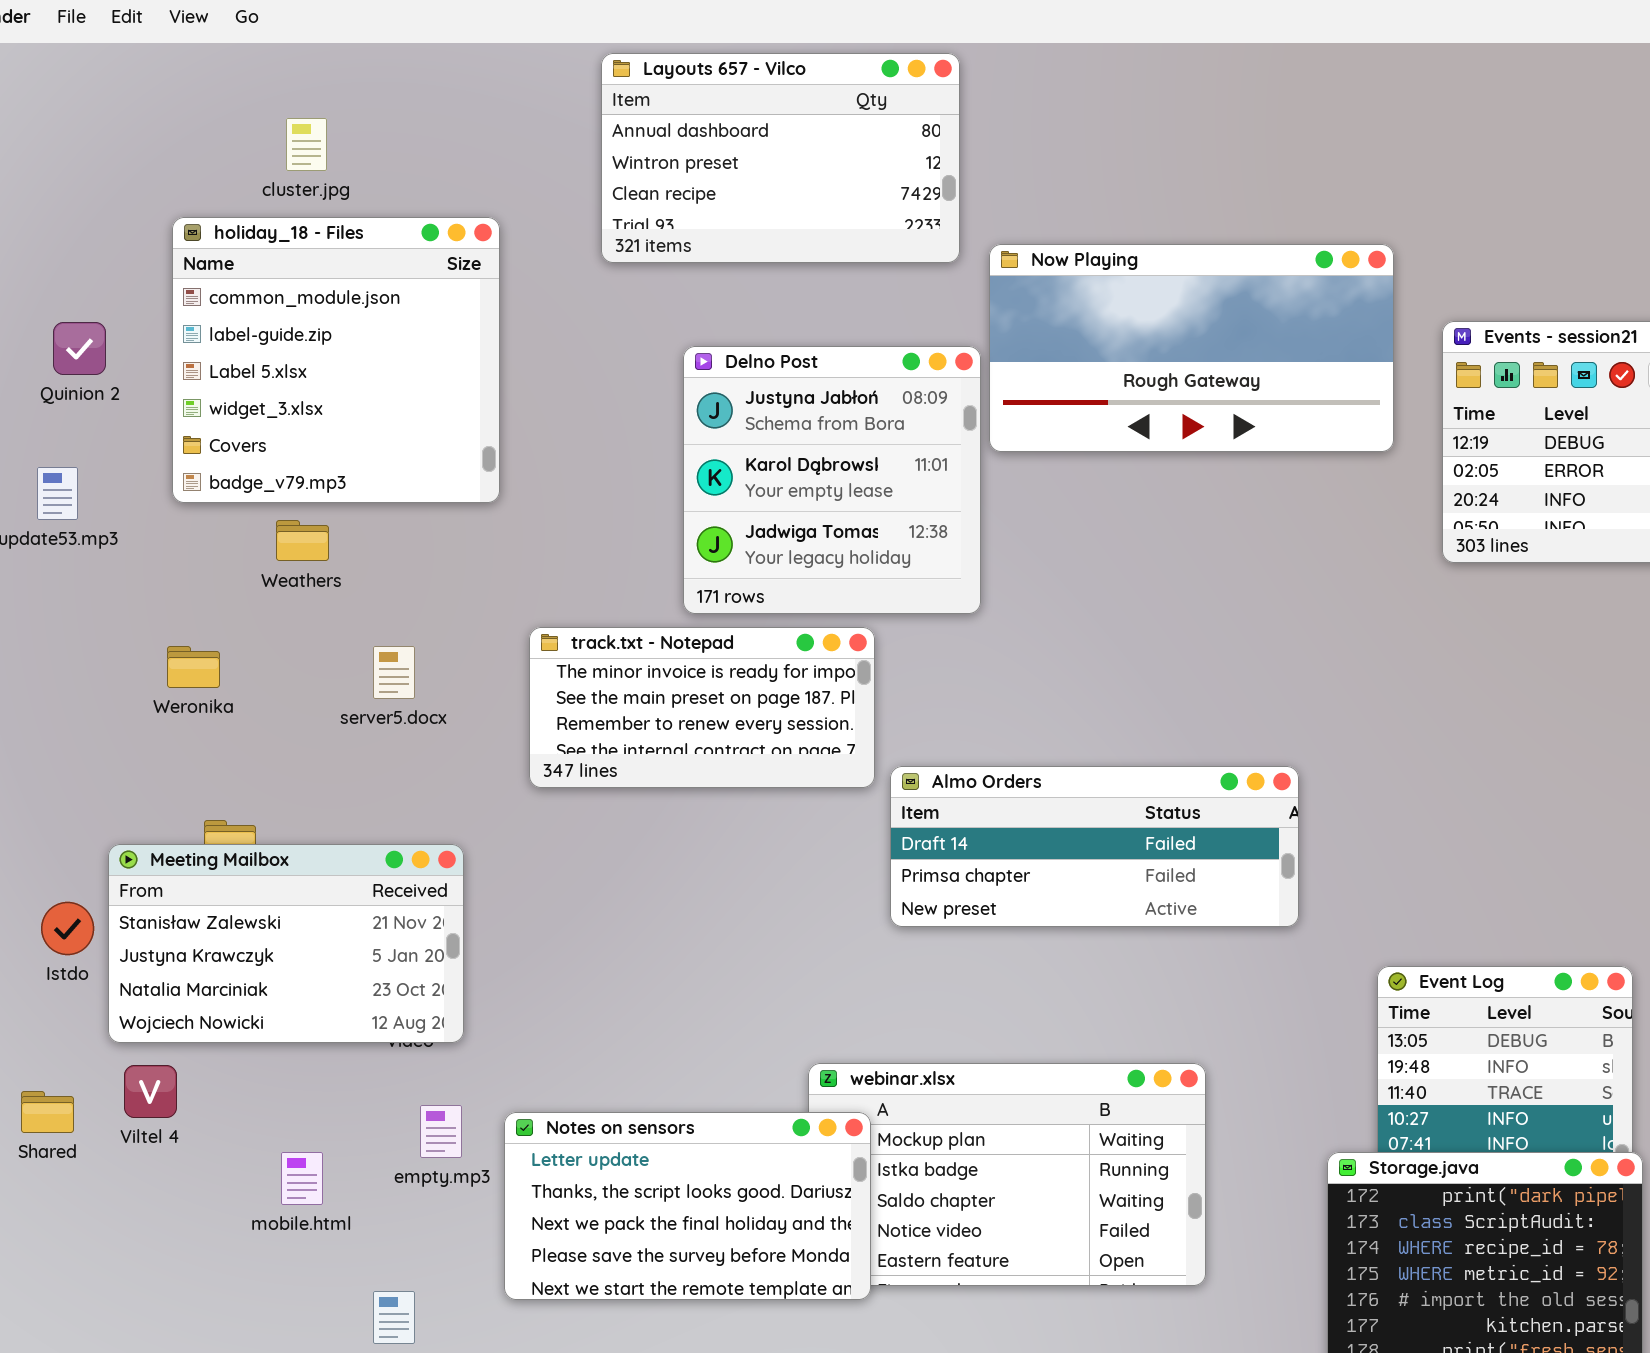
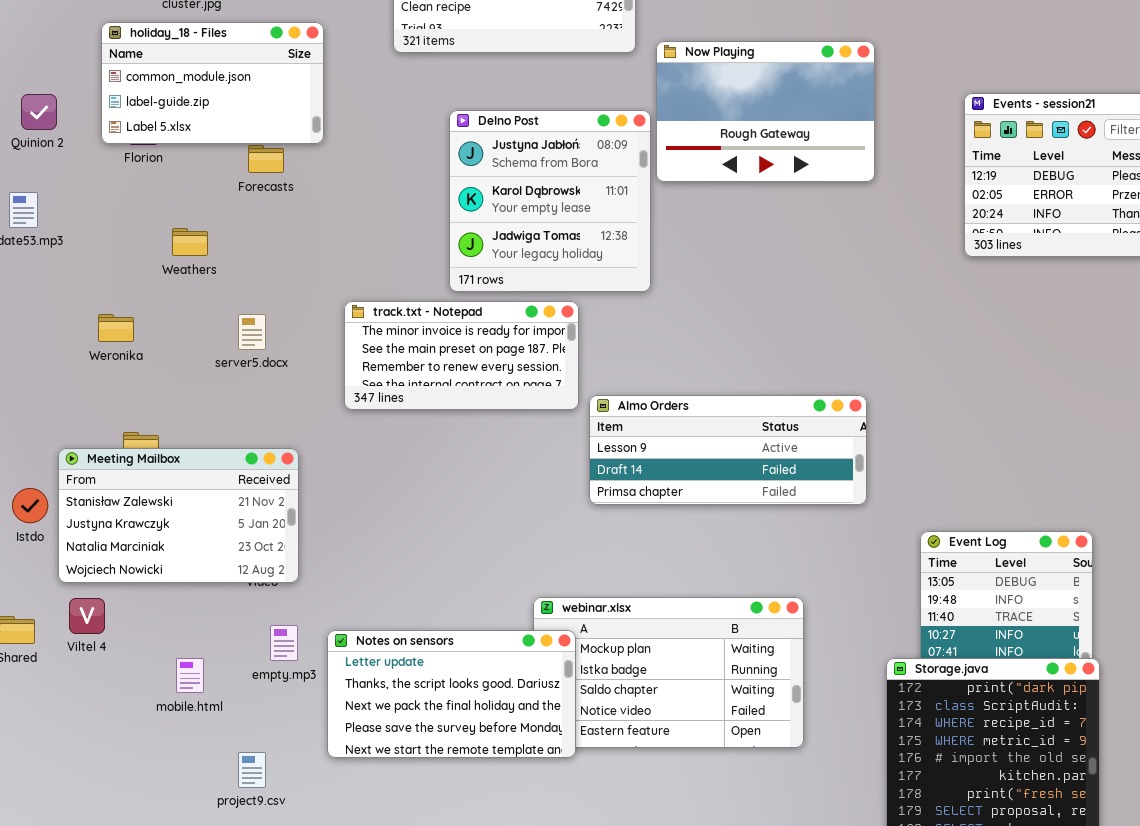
holiday_18 - Files: [172,217,500,503] -> [101,22,324,144], resized
Now Playing: [989,244,1394,452] -> [656,41,875,182], resized
Almo Orders: [890,766,1299,927] -> [589,395,867,505], scrolled up 1 row

